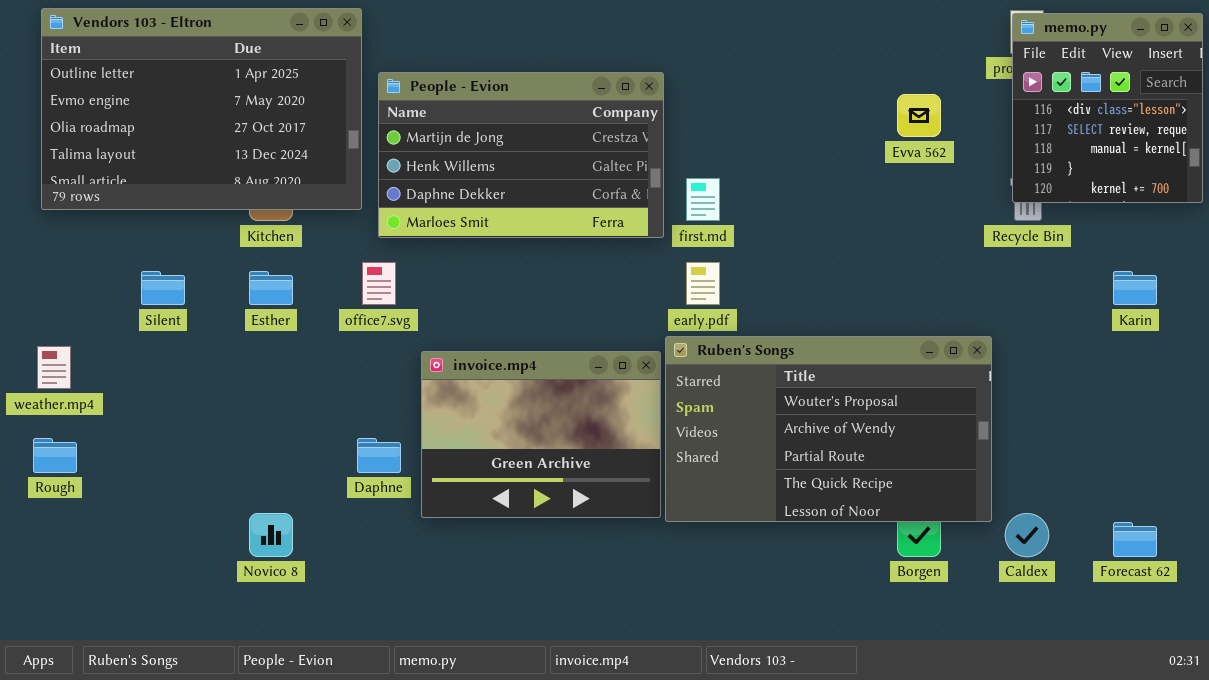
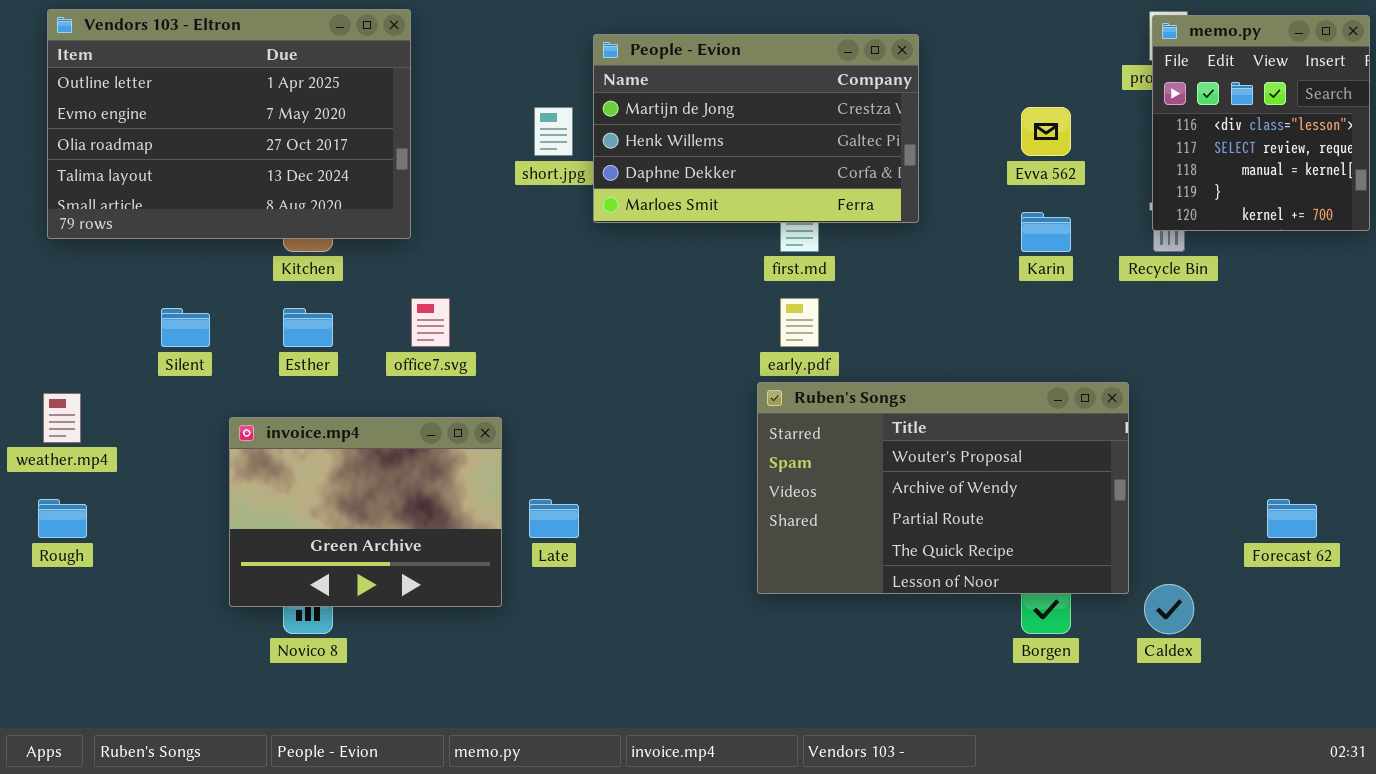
People - Evion: [378,72,664,238] -> [593,34,919,223], moved
Karin: [1113,271,1157,305] -> [1021,212,1071,252], moved
invoice.mp4: [421,351,661,518] -> [229,417,502,607], moved
Forecast 62: [1113,522,1157,557] -> [1267,499,1317,538], moved

